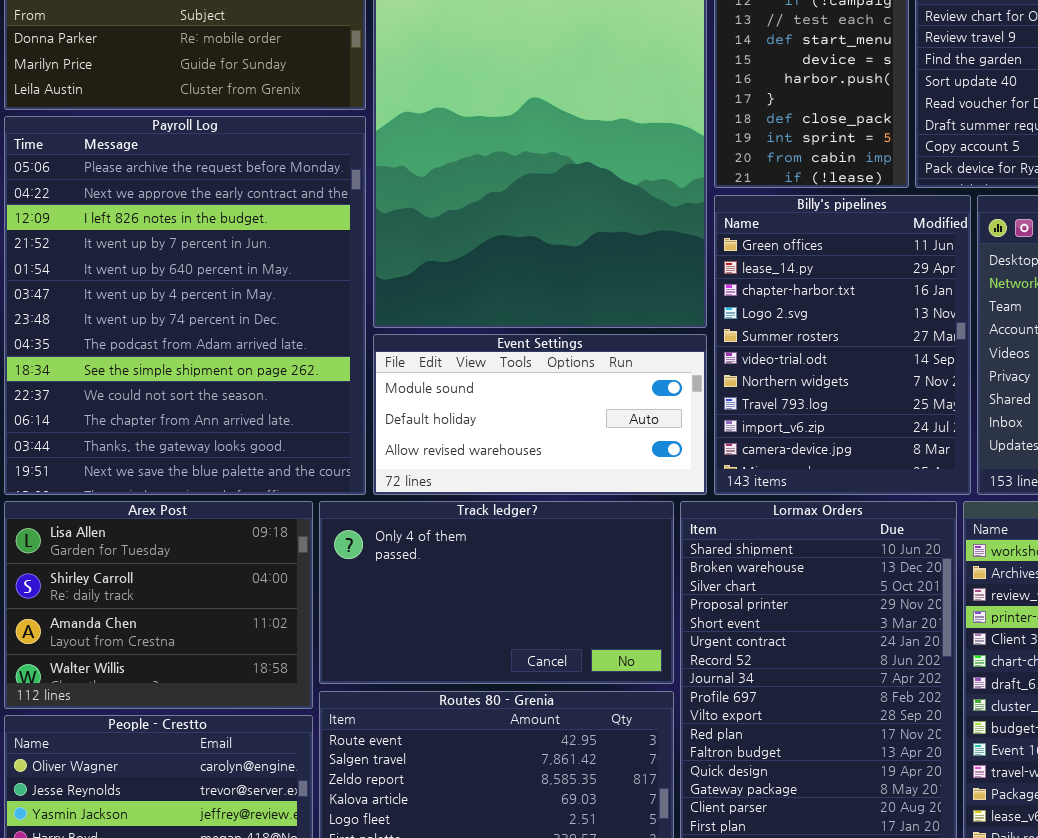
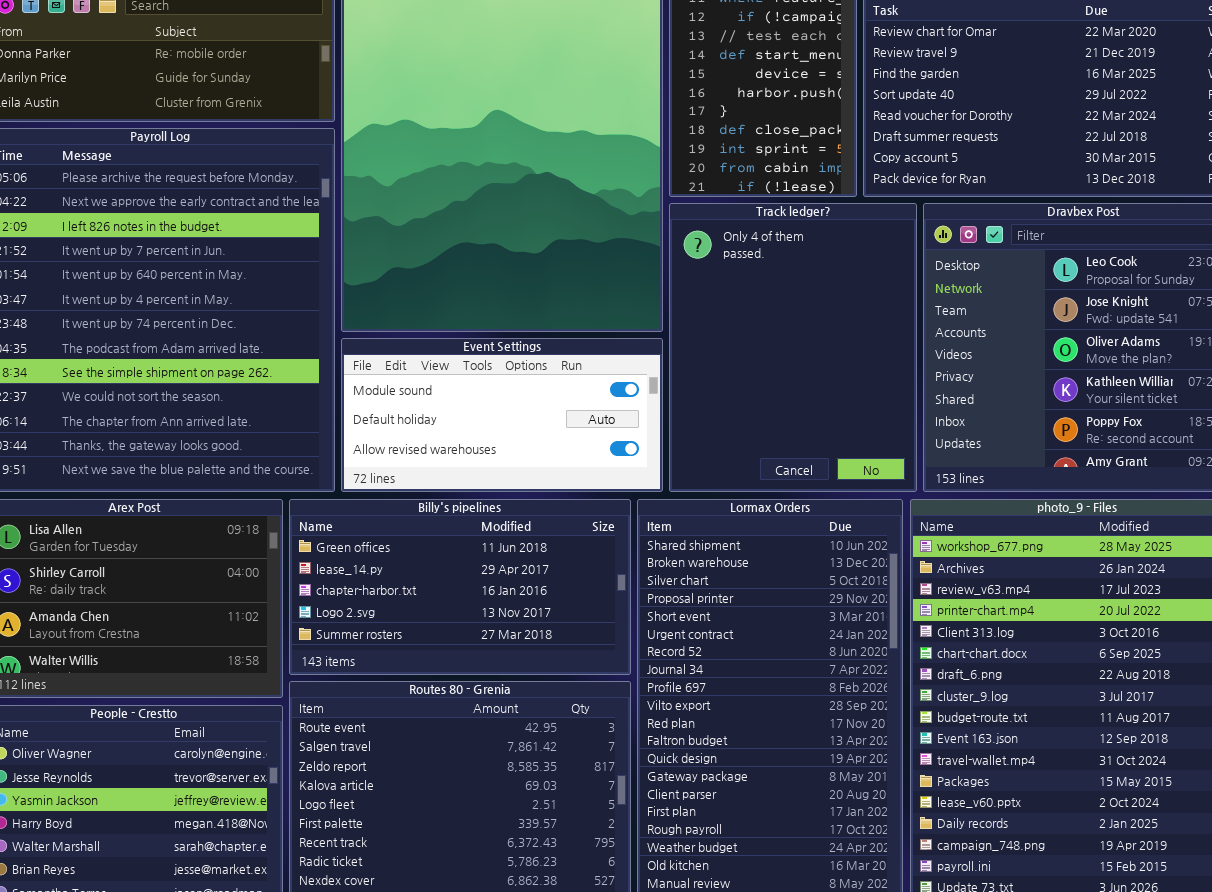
Billy's pipelines: [714,195,971,495] -> [289,499,631,675], moved, resized
Track ledger?: [319,501,674,684] -> [669,203,917,492], moved, resized

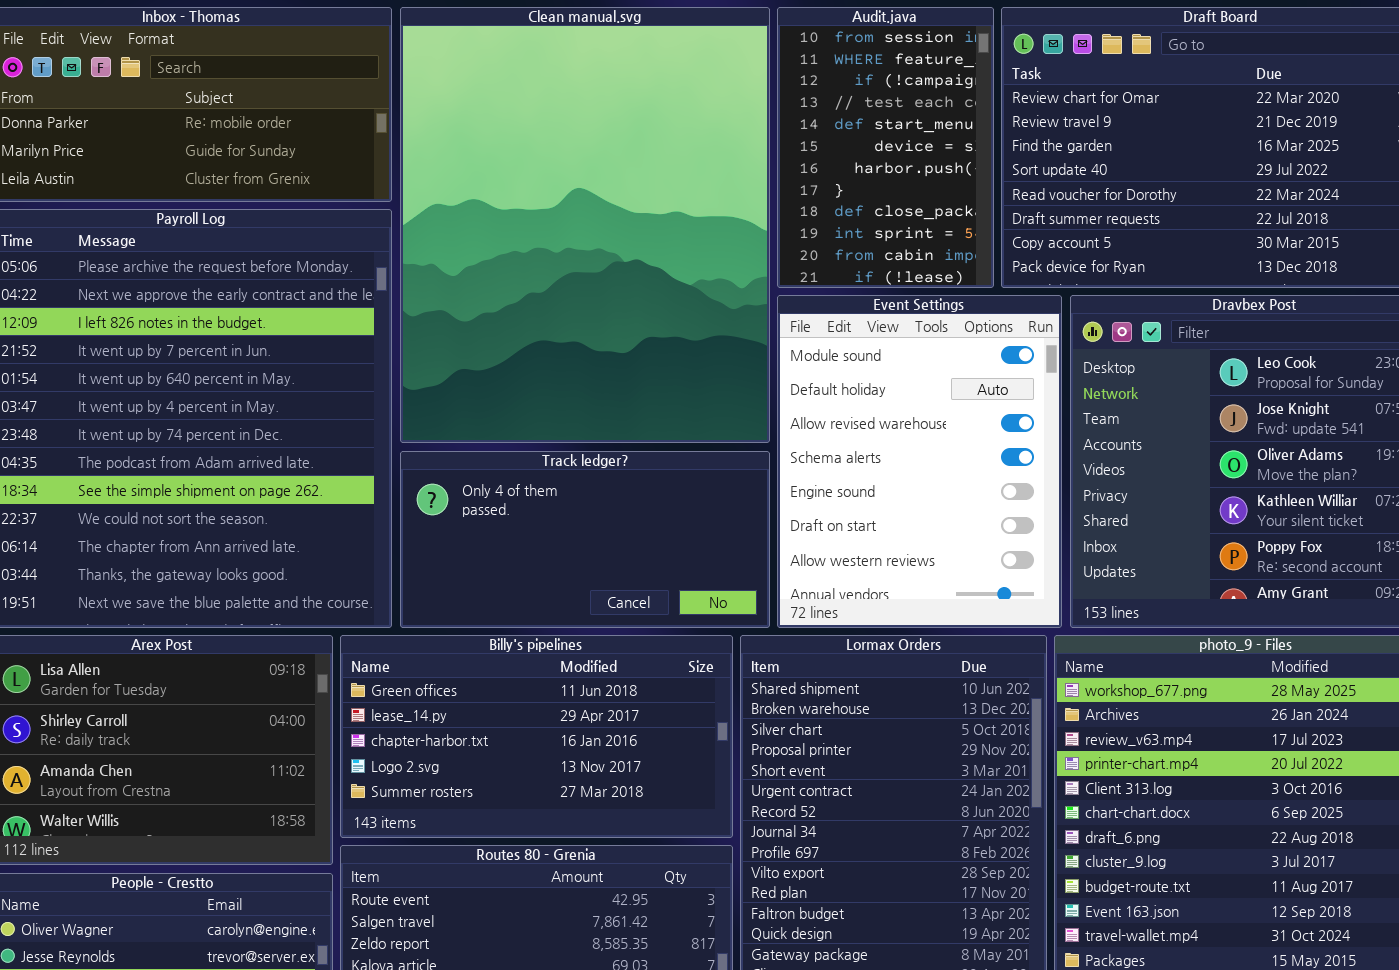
Track ledger?: [669,203,917,492] -> [400,451,770,628], moved, resized
Event Settings: [341,338,663,492] -> [777,295,1062,628], moved, resized

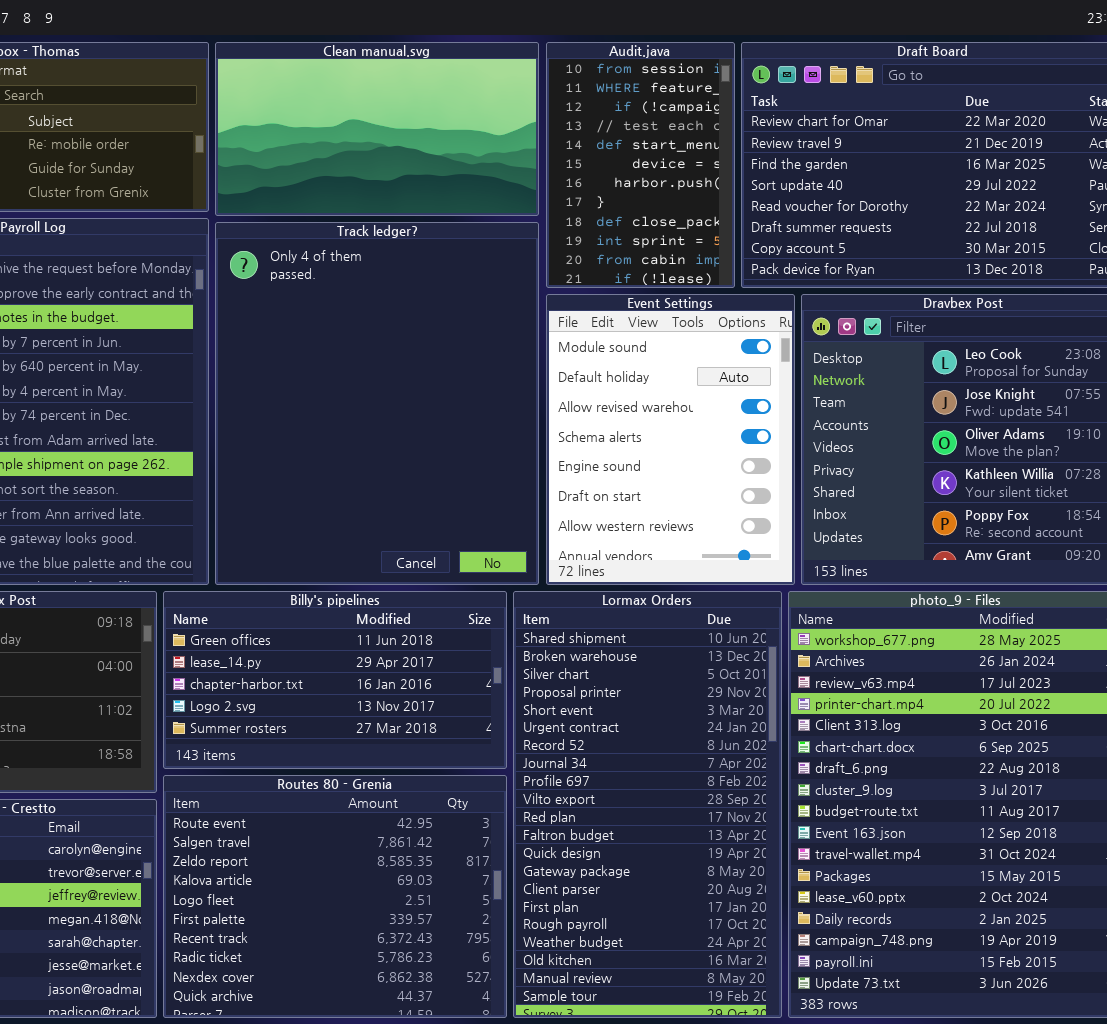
Clean manual.svg: [400,7,770,443] -> [215,42,539,216], resized
Track ledger?: [400,451,770,628] -> [215,222,539,585], resized

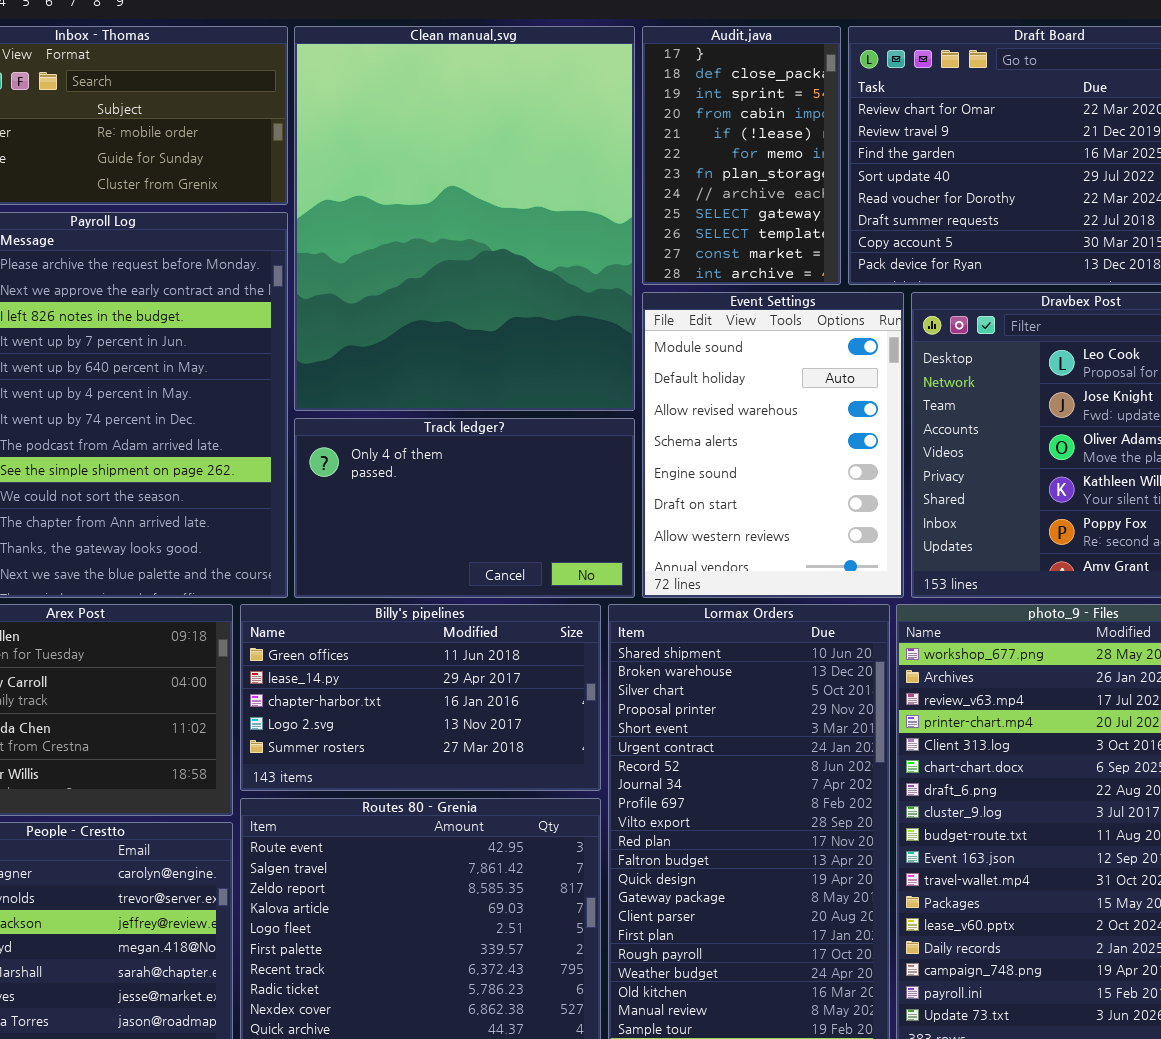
Clean manual.svg: [215,42,539,216] -> [294,26,635,411], resized
Audit.java: [546,42,735,288] -> [642,26,841,285], scrolled down 7 rows
Track ledger?: [215,222,539,585] -> [294,418,635,598], resized

